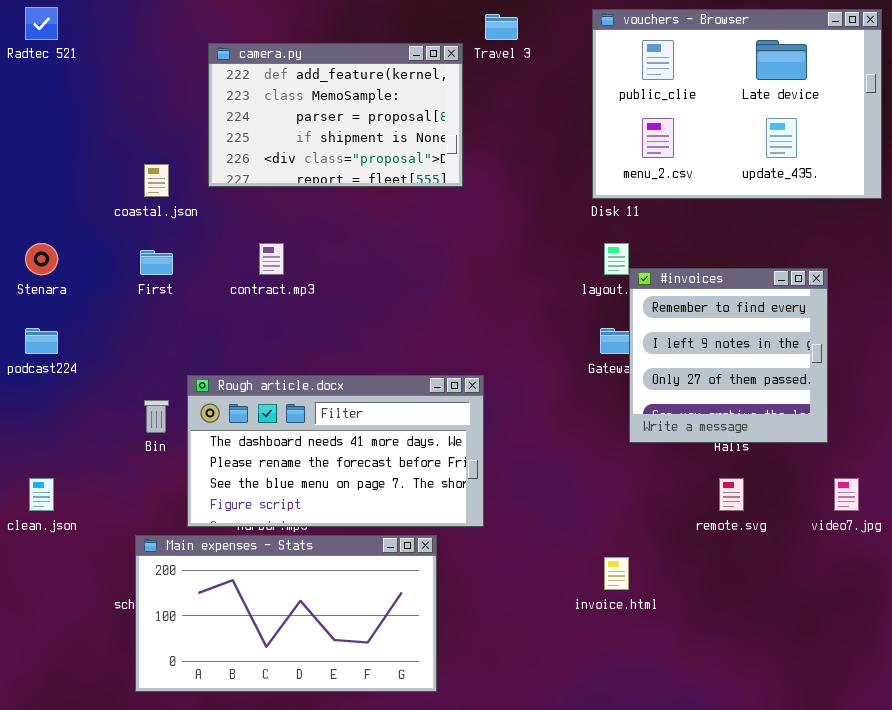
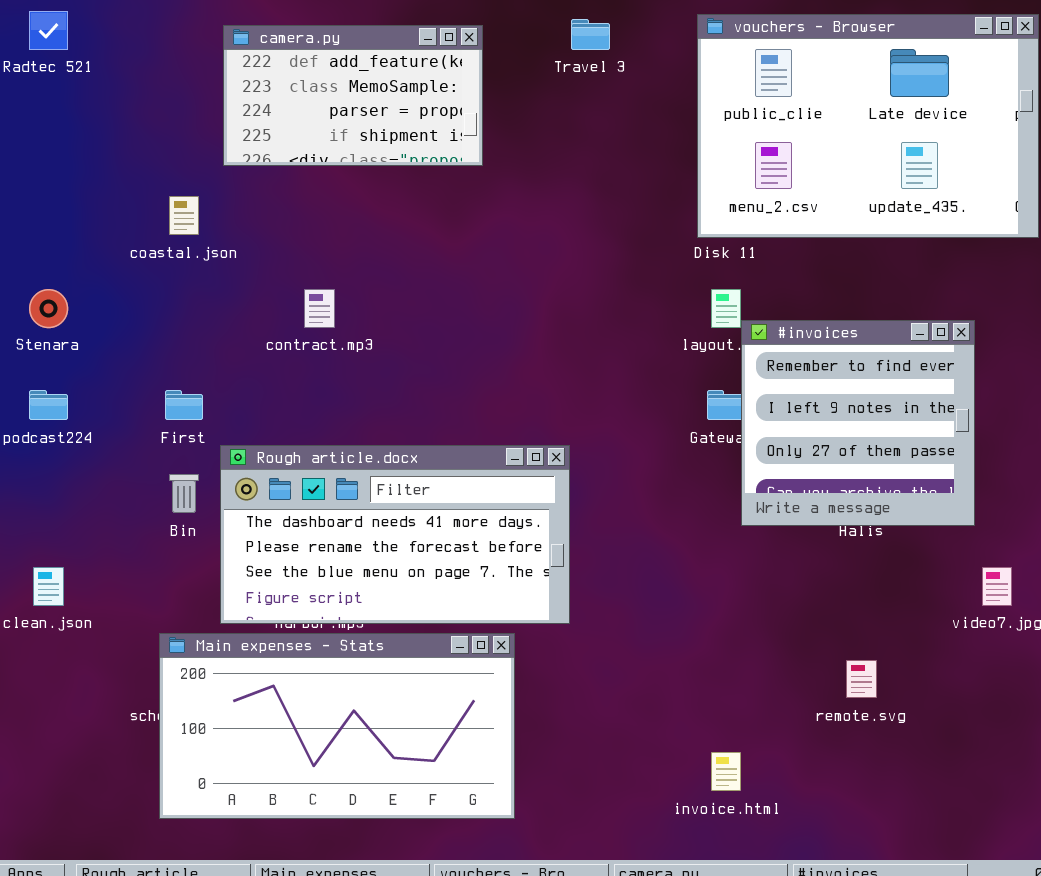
camera.py: [208,43,463,187] -> [223,25,483,166], moved, resized
First: [140,250,173,275] -> [165,390,203,420], moved
remote.svg: [719,478,744,511] -> [846,660,877,698], moved
invoice.html: [604,557,629,590] -> [711,752,741,791], moved

